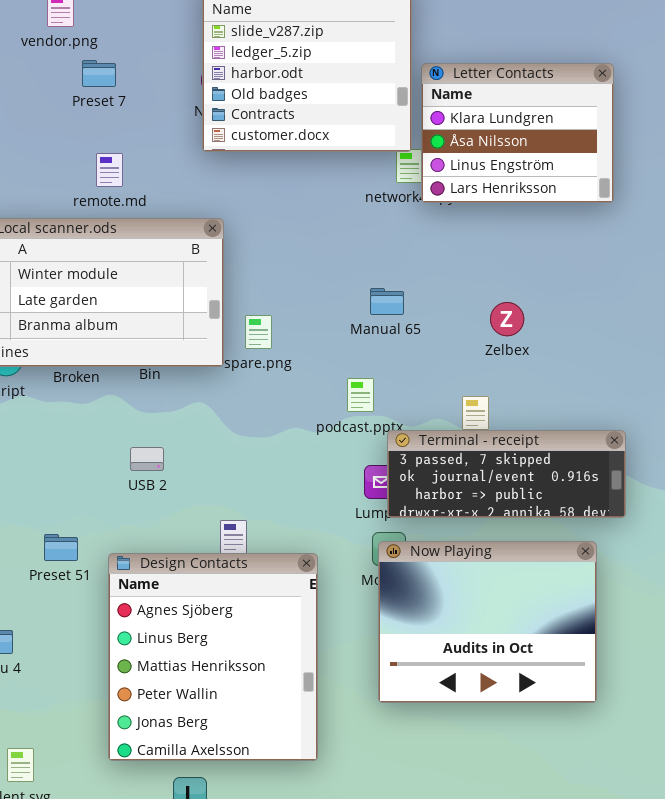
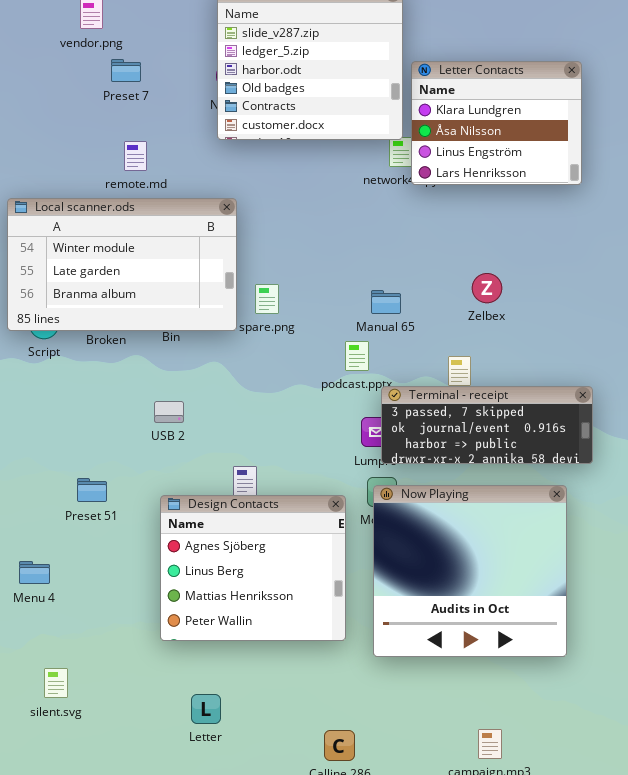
Manual 65: [370,288,404,315] -> [371,290,401,314], moved
Now Playing: [378,541,597,703] -> [373,485,567,657], resized
Design Contacts: [108,553,318,761] -> [160,495,346,641], moved, resized

